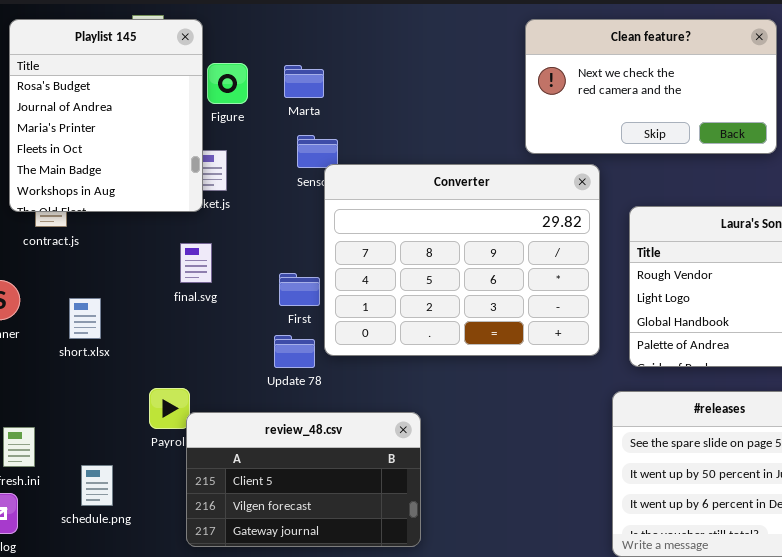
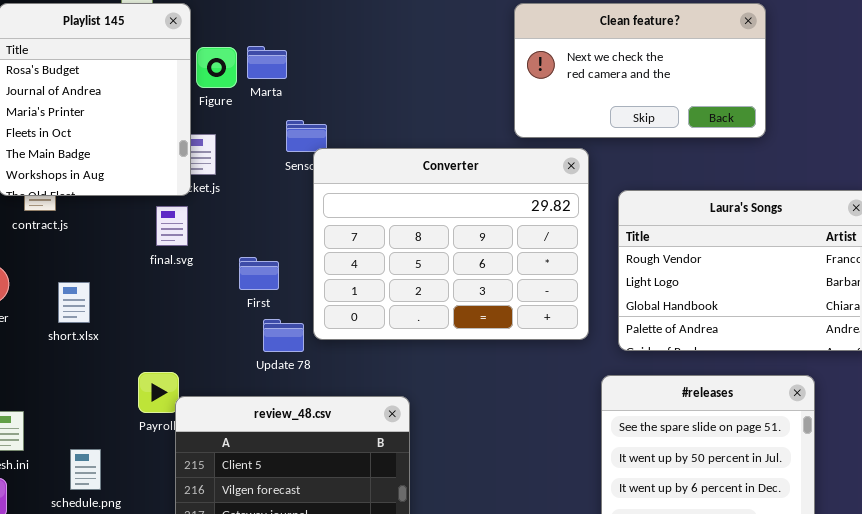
Marta: [284,65,324,98] -> [247,46,287,79], moved
final.svg: [180,243,212,283] -> [156,206,188,246], moved
First: [279,273,320,306] -> [239,257,279,290], moved

